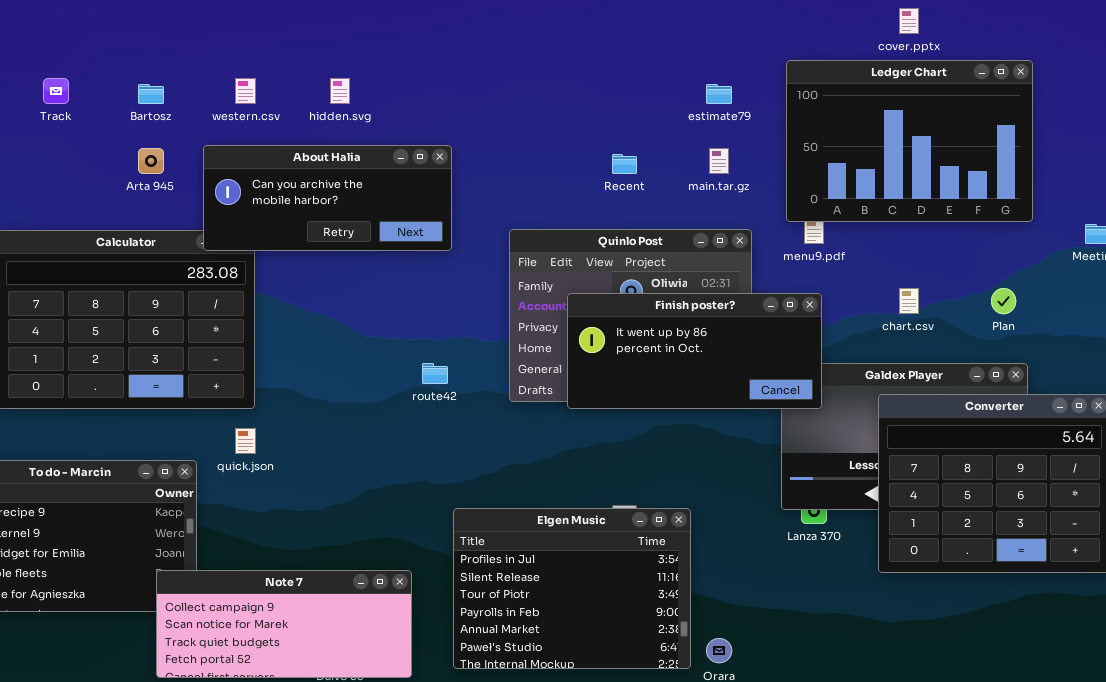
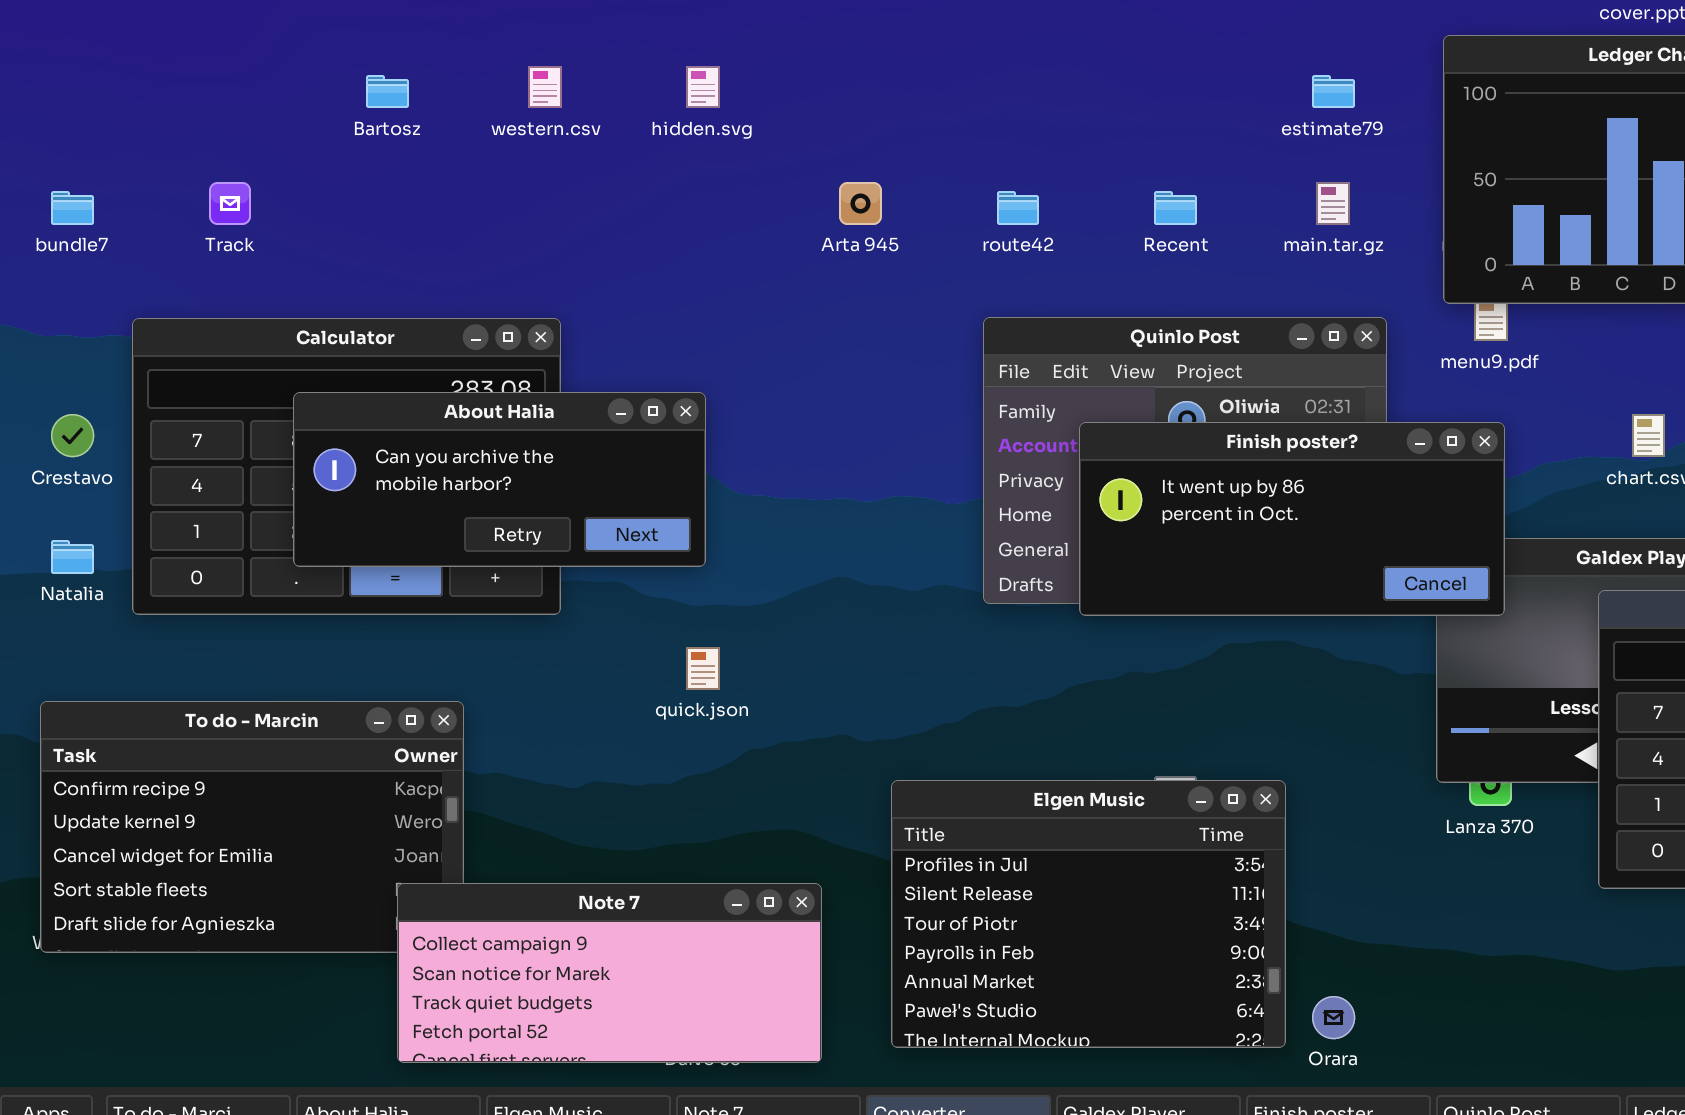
Track: [43,78,69,104] -> [209,182,251,225], moved
About Halia: [203,145,452,251] -> [293,392,706,567], moved
Arta 945: [138,148,164,174] -> [839,182,882,225], moved
route42: [422,363,448,384] -> [997,191,1039,225], moved
quick.json: [235,428,256,454] -> [686,647,720,690], moved

